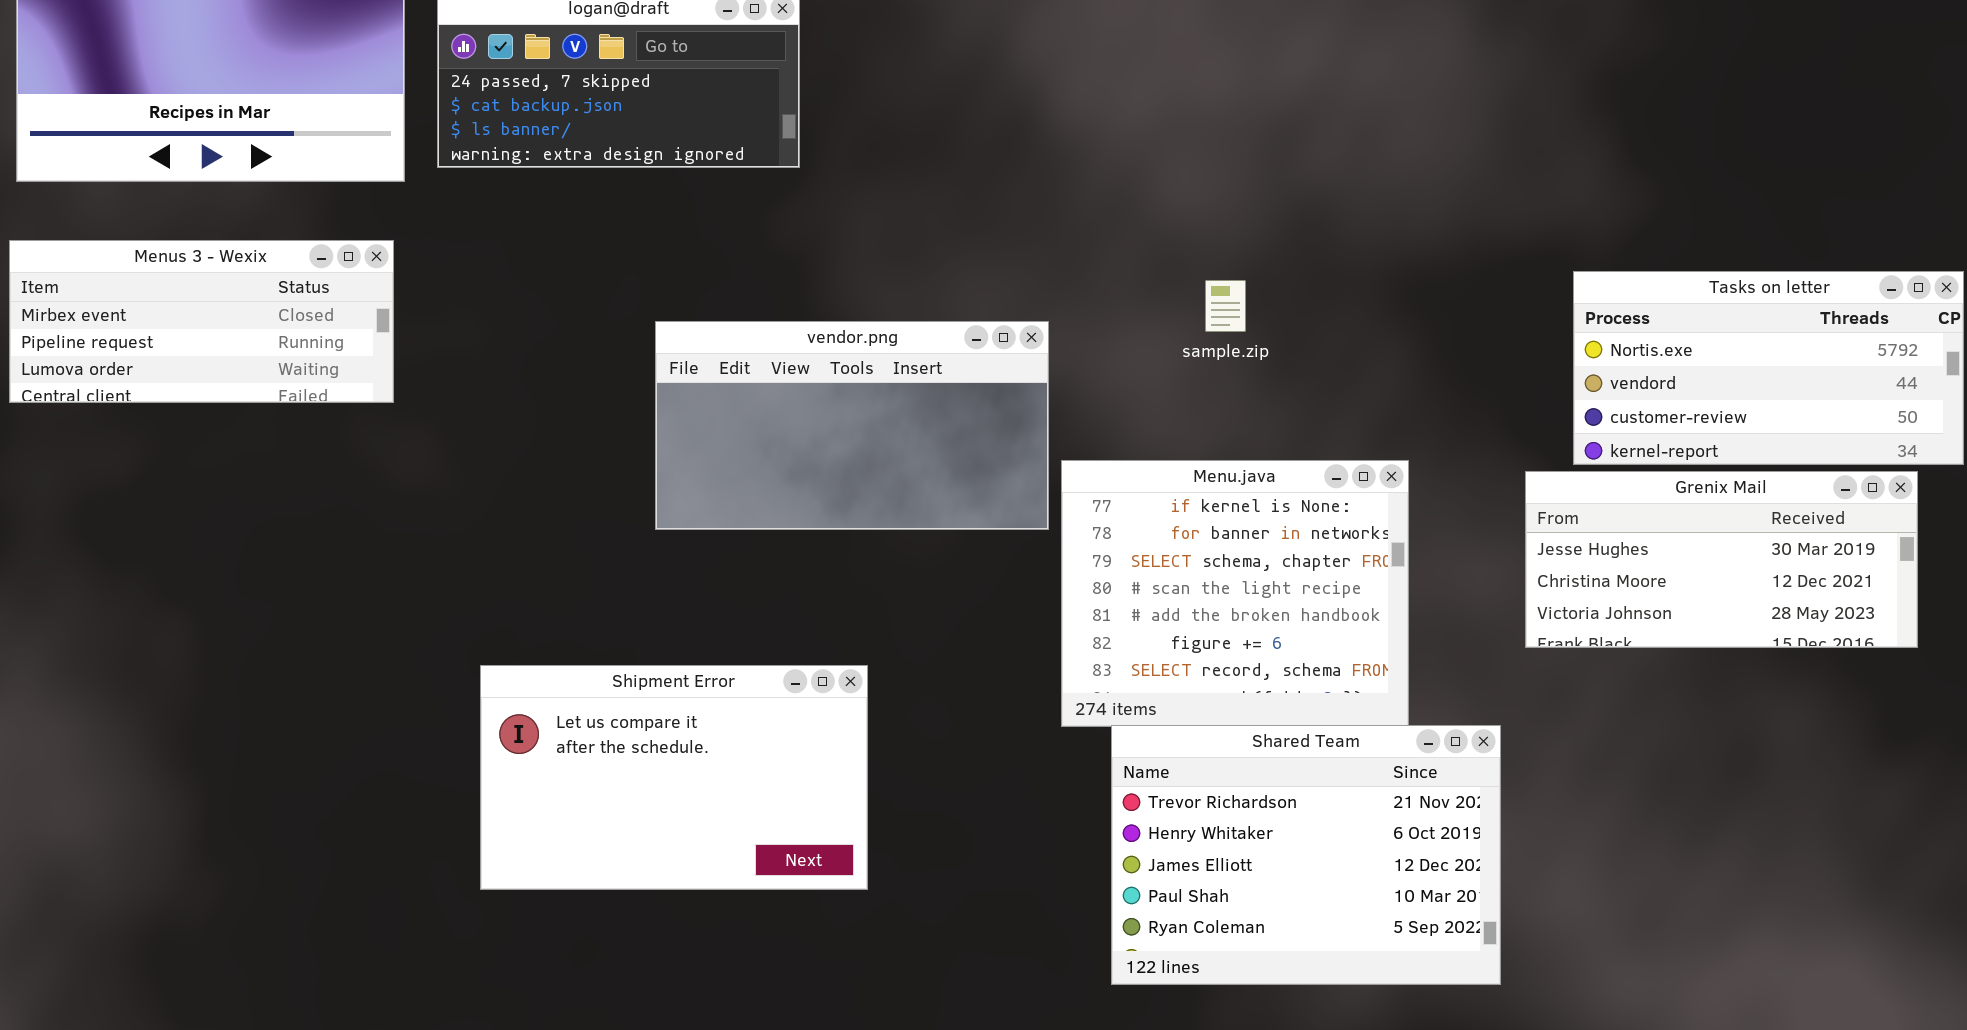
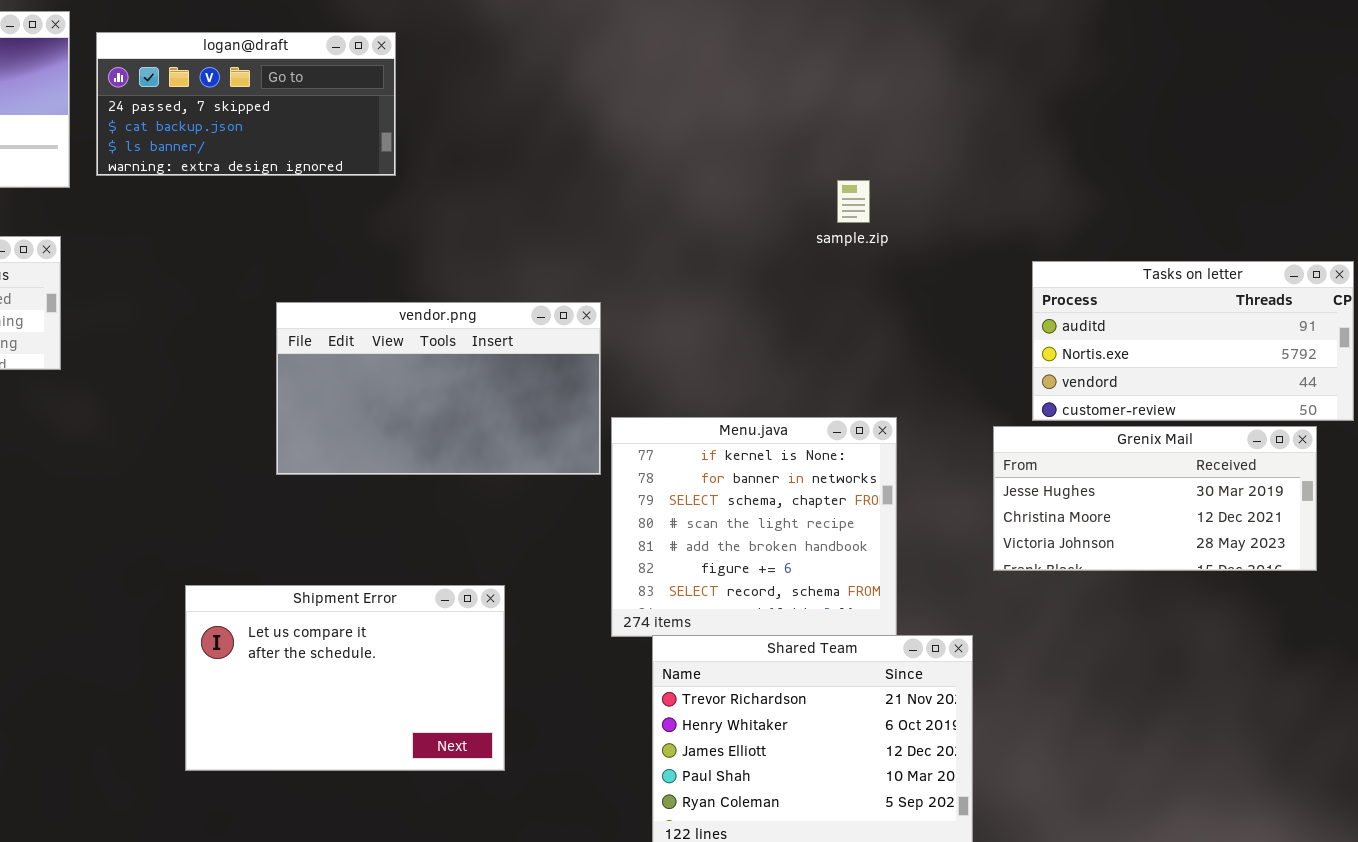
Tasks on letter: [1573,271,1964,465] -> [1032,261,1354,421], scrolled up 1 row
sample.zip: [1205,280,1246,332] -> [837,180,870,223], moved
Shipment Error: [480,665,868,890] -> [185,585,505,771], moved

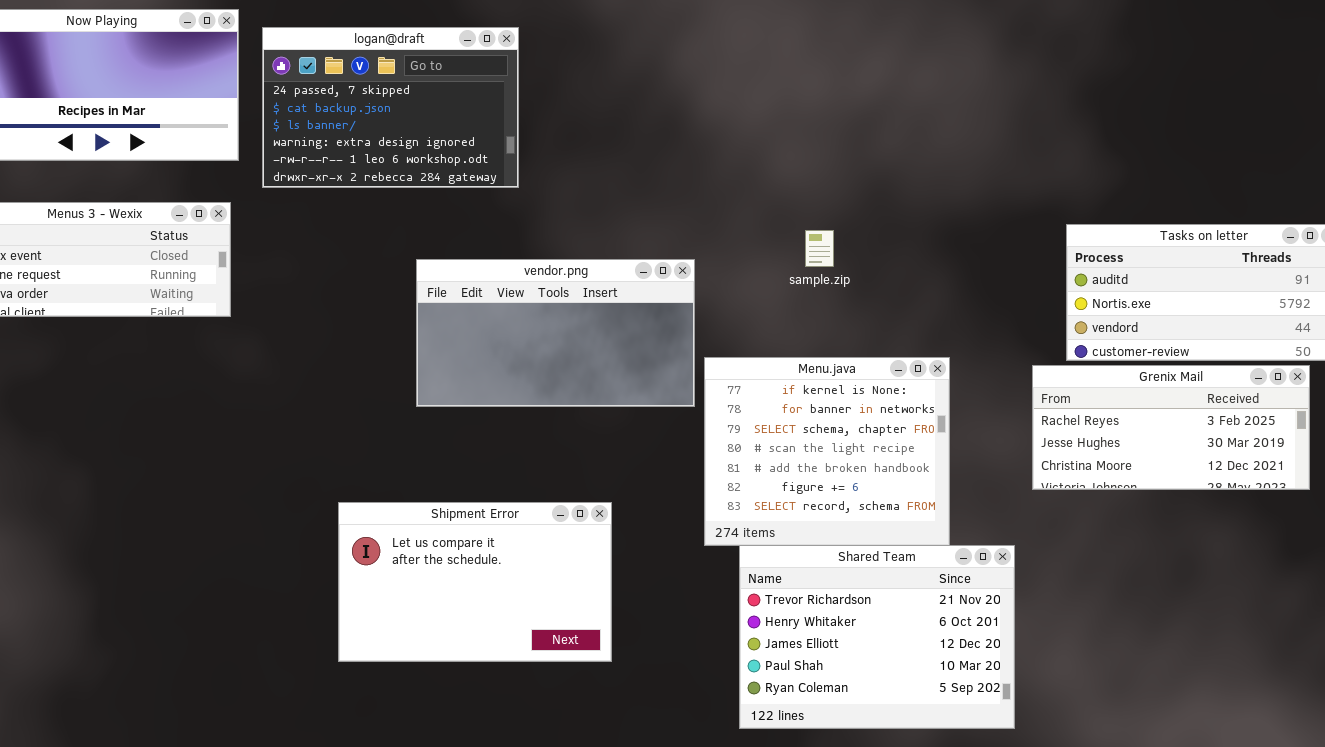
logan@draft: [96,32,396,176] -> [262,27,519,188], resized
sample.zip: [837,180,870,223] -> [805,230,834,267], moved
Grenix Mail: [993,426,1317,571] -> [1032,365,1310,490], scrolled up 1 row

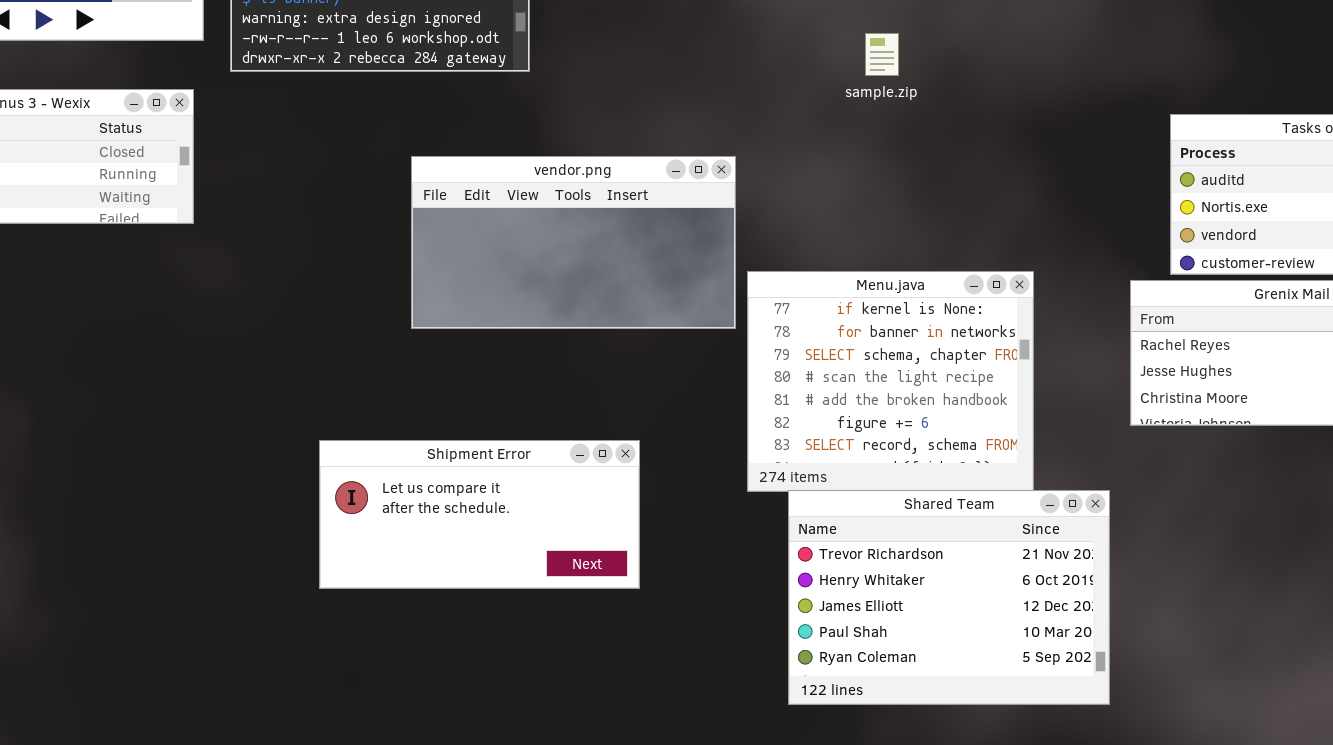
sample.zip: [805,230,834,267] -> [865,33,899,76], moved
Shipment Error: [338,502,612,662] -> [319,440,640,589], resized

